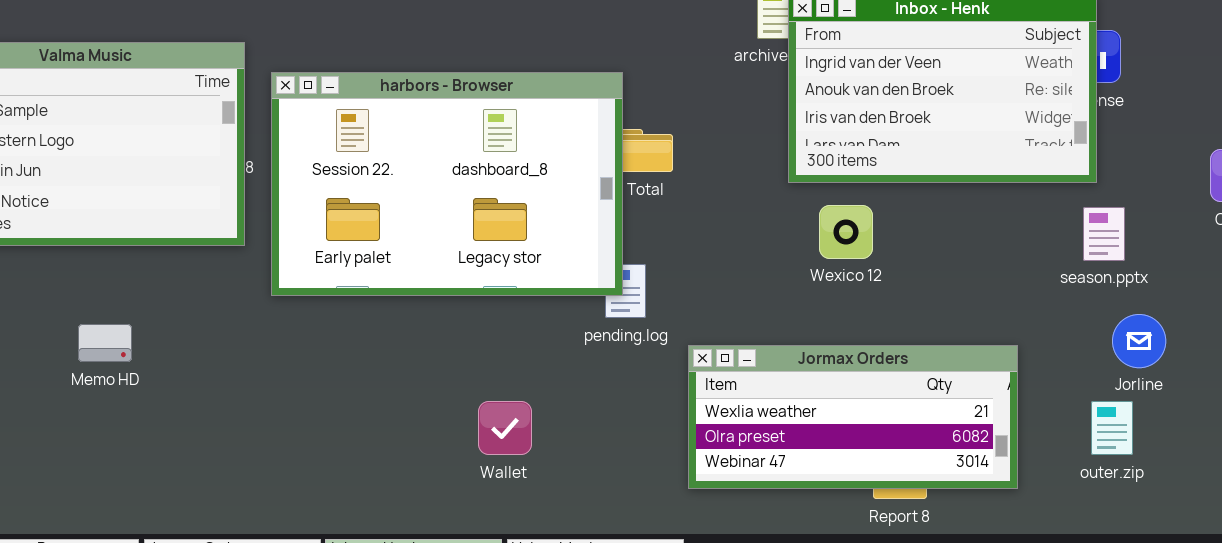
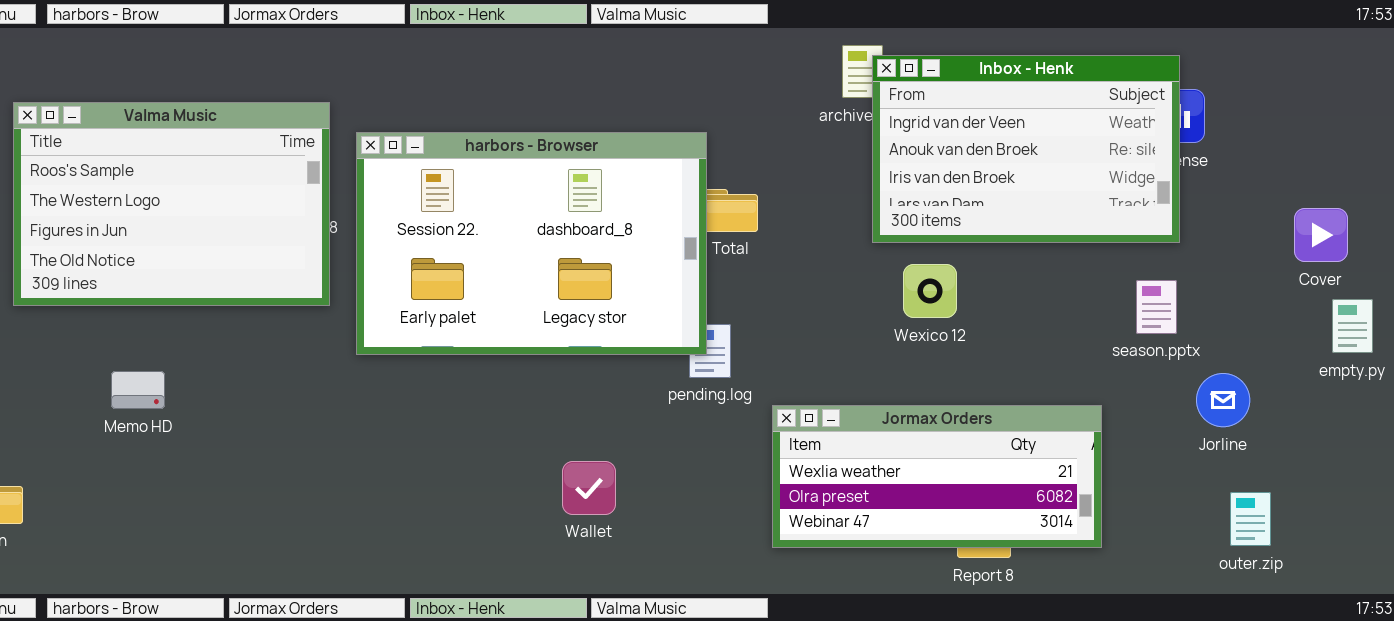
season.pptx: [1083,207,1125,261] -> [1136,280,1177,334], moved
Memo HD: [78,324,132,362] -> [111,371,165,409], moved
outer.zip: [1091,401,1133,455] -> [1230,492,1271,546], moved

